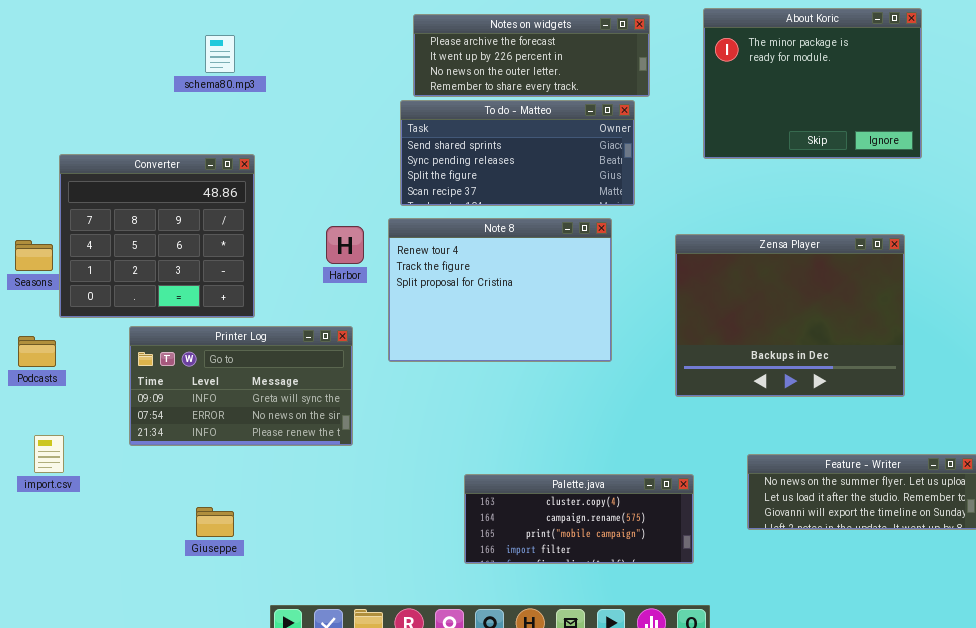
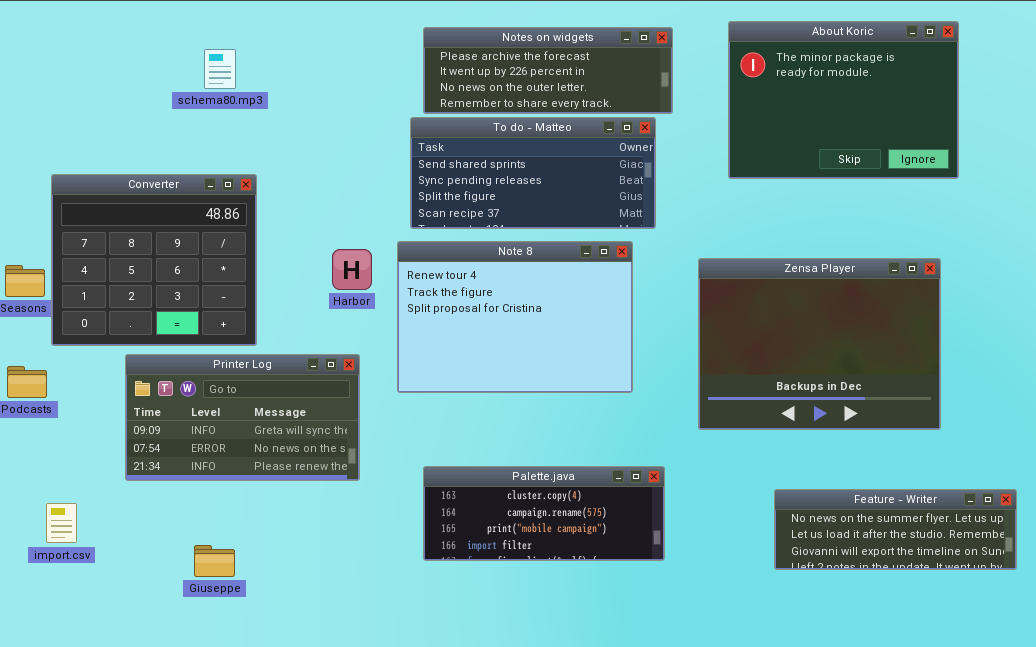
import.csv: [34,435,64,473] -> [46,503,77,543], moved
Palette.java: [464,474,694,564] -> [423,466,665,561], moved

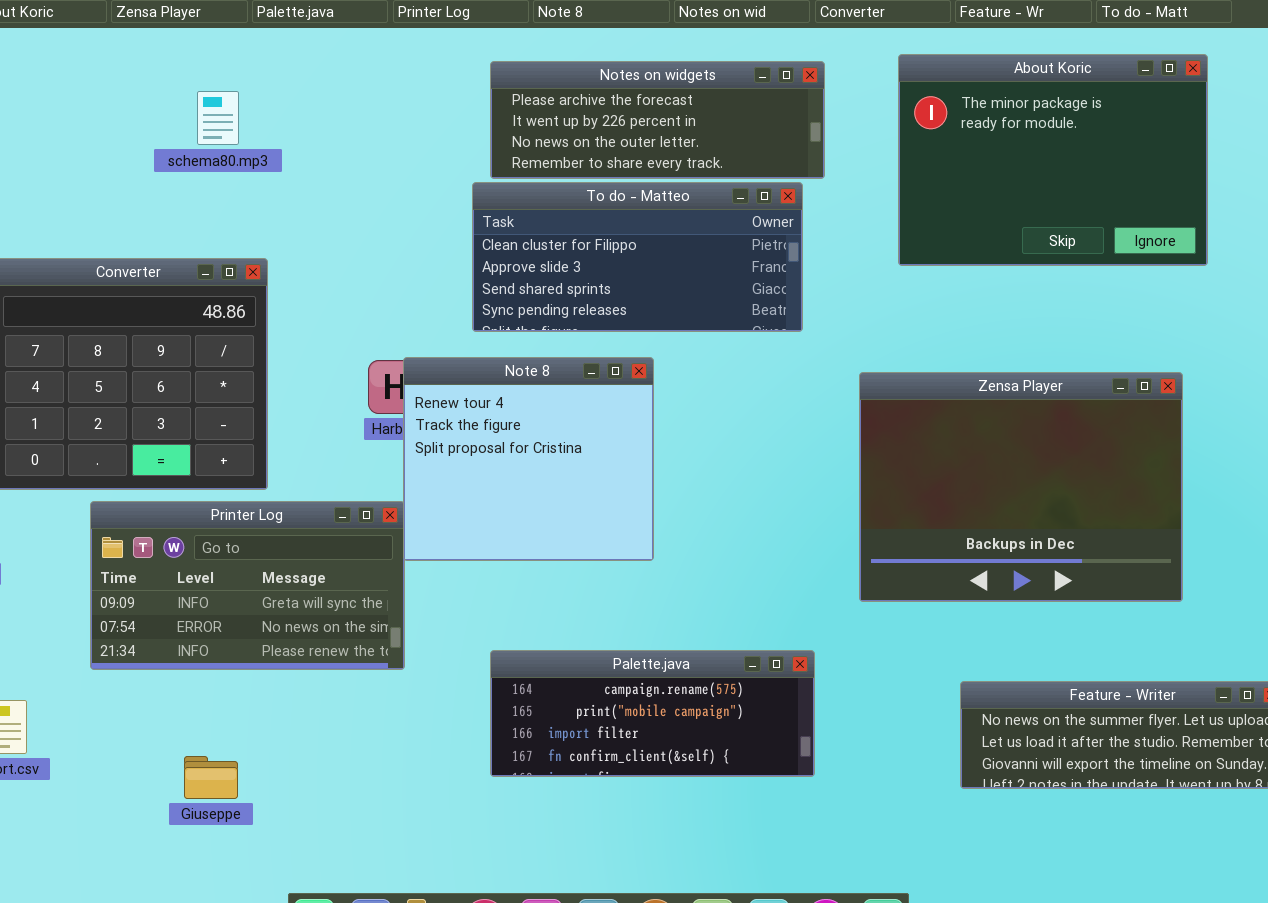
To do - Matteo: [410,117,656,229] -> [472,182,803,332], scrolled up 2 rows
Note 8: [397,241,633,393] -> [403,357,654,561], moved, resized
Palette.java: [423,466,665,561] -> [490,650,815,777], scrolled down 1 row

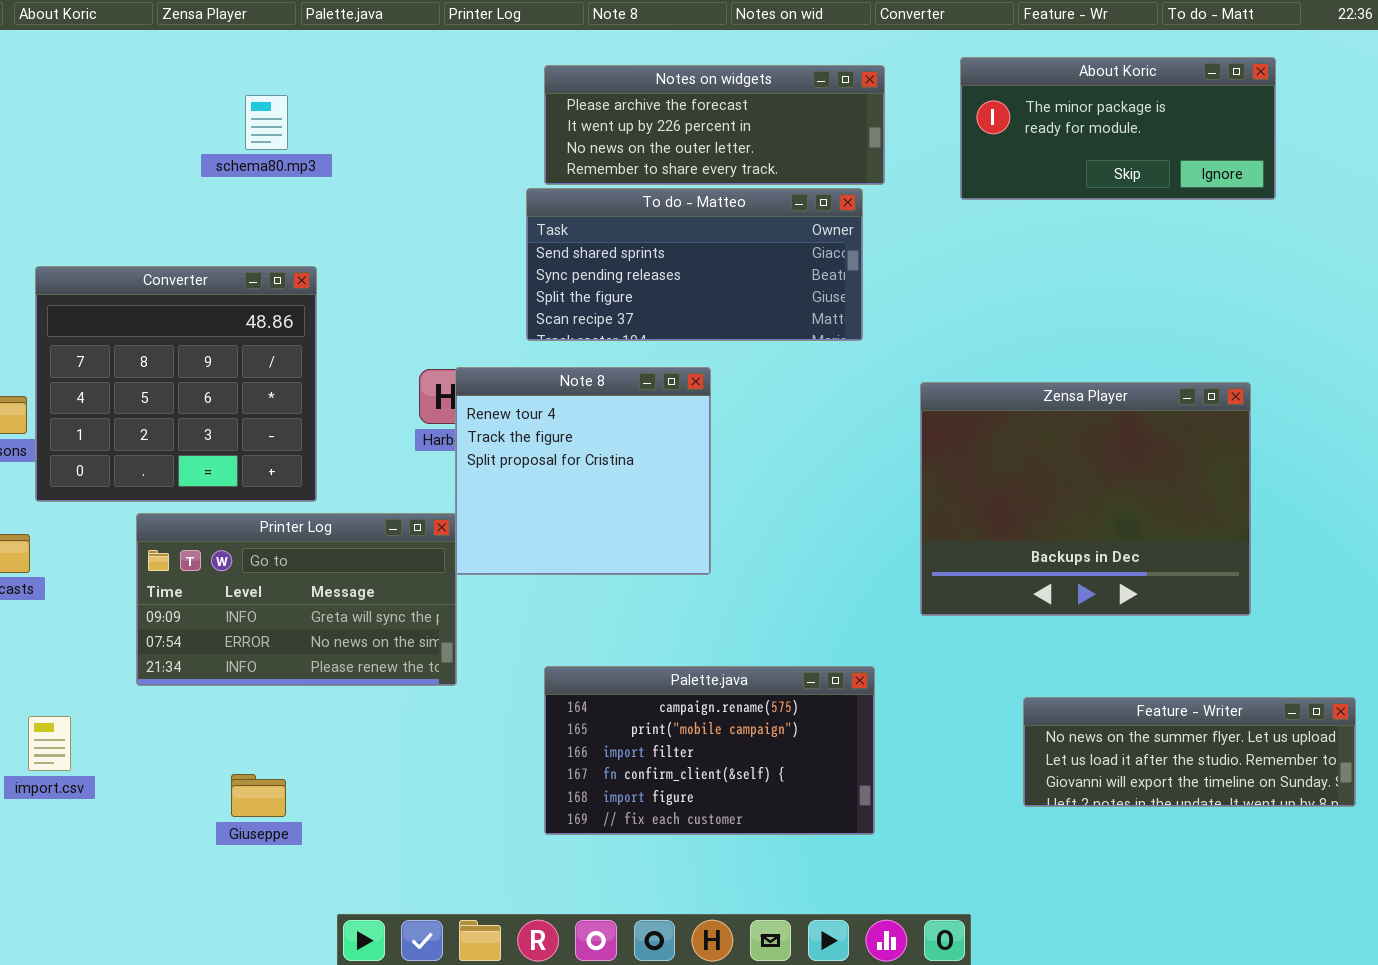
About Koric: [898,54,1208,266] -> [960,57,1276,200], resized
To do - Matteo: [472,182,803,332] -> [526,188,863,341], scrolled down 2 rows
Palette.java: [490,650,815,777] -> [544,666,875,835], resized

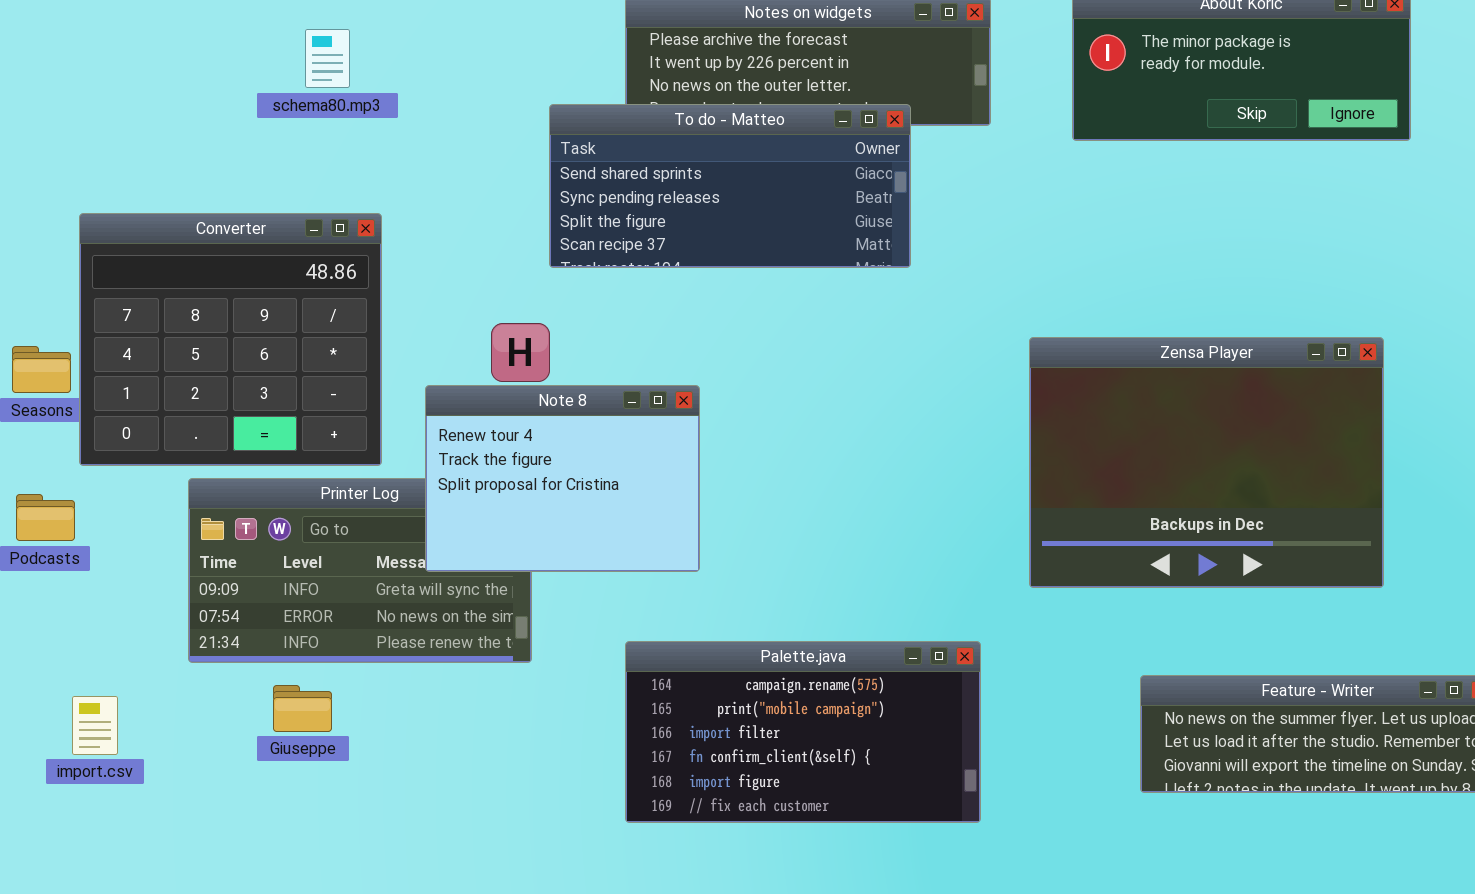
To do - Matteo: [526,188,863,341] -> [549,104,911,268], moved
Note 8: [455,367,711,575] -> [425,385,700,572], moved, resized
Giuseppe: [231,774,286,817] -> [273,685,332,732], moved

